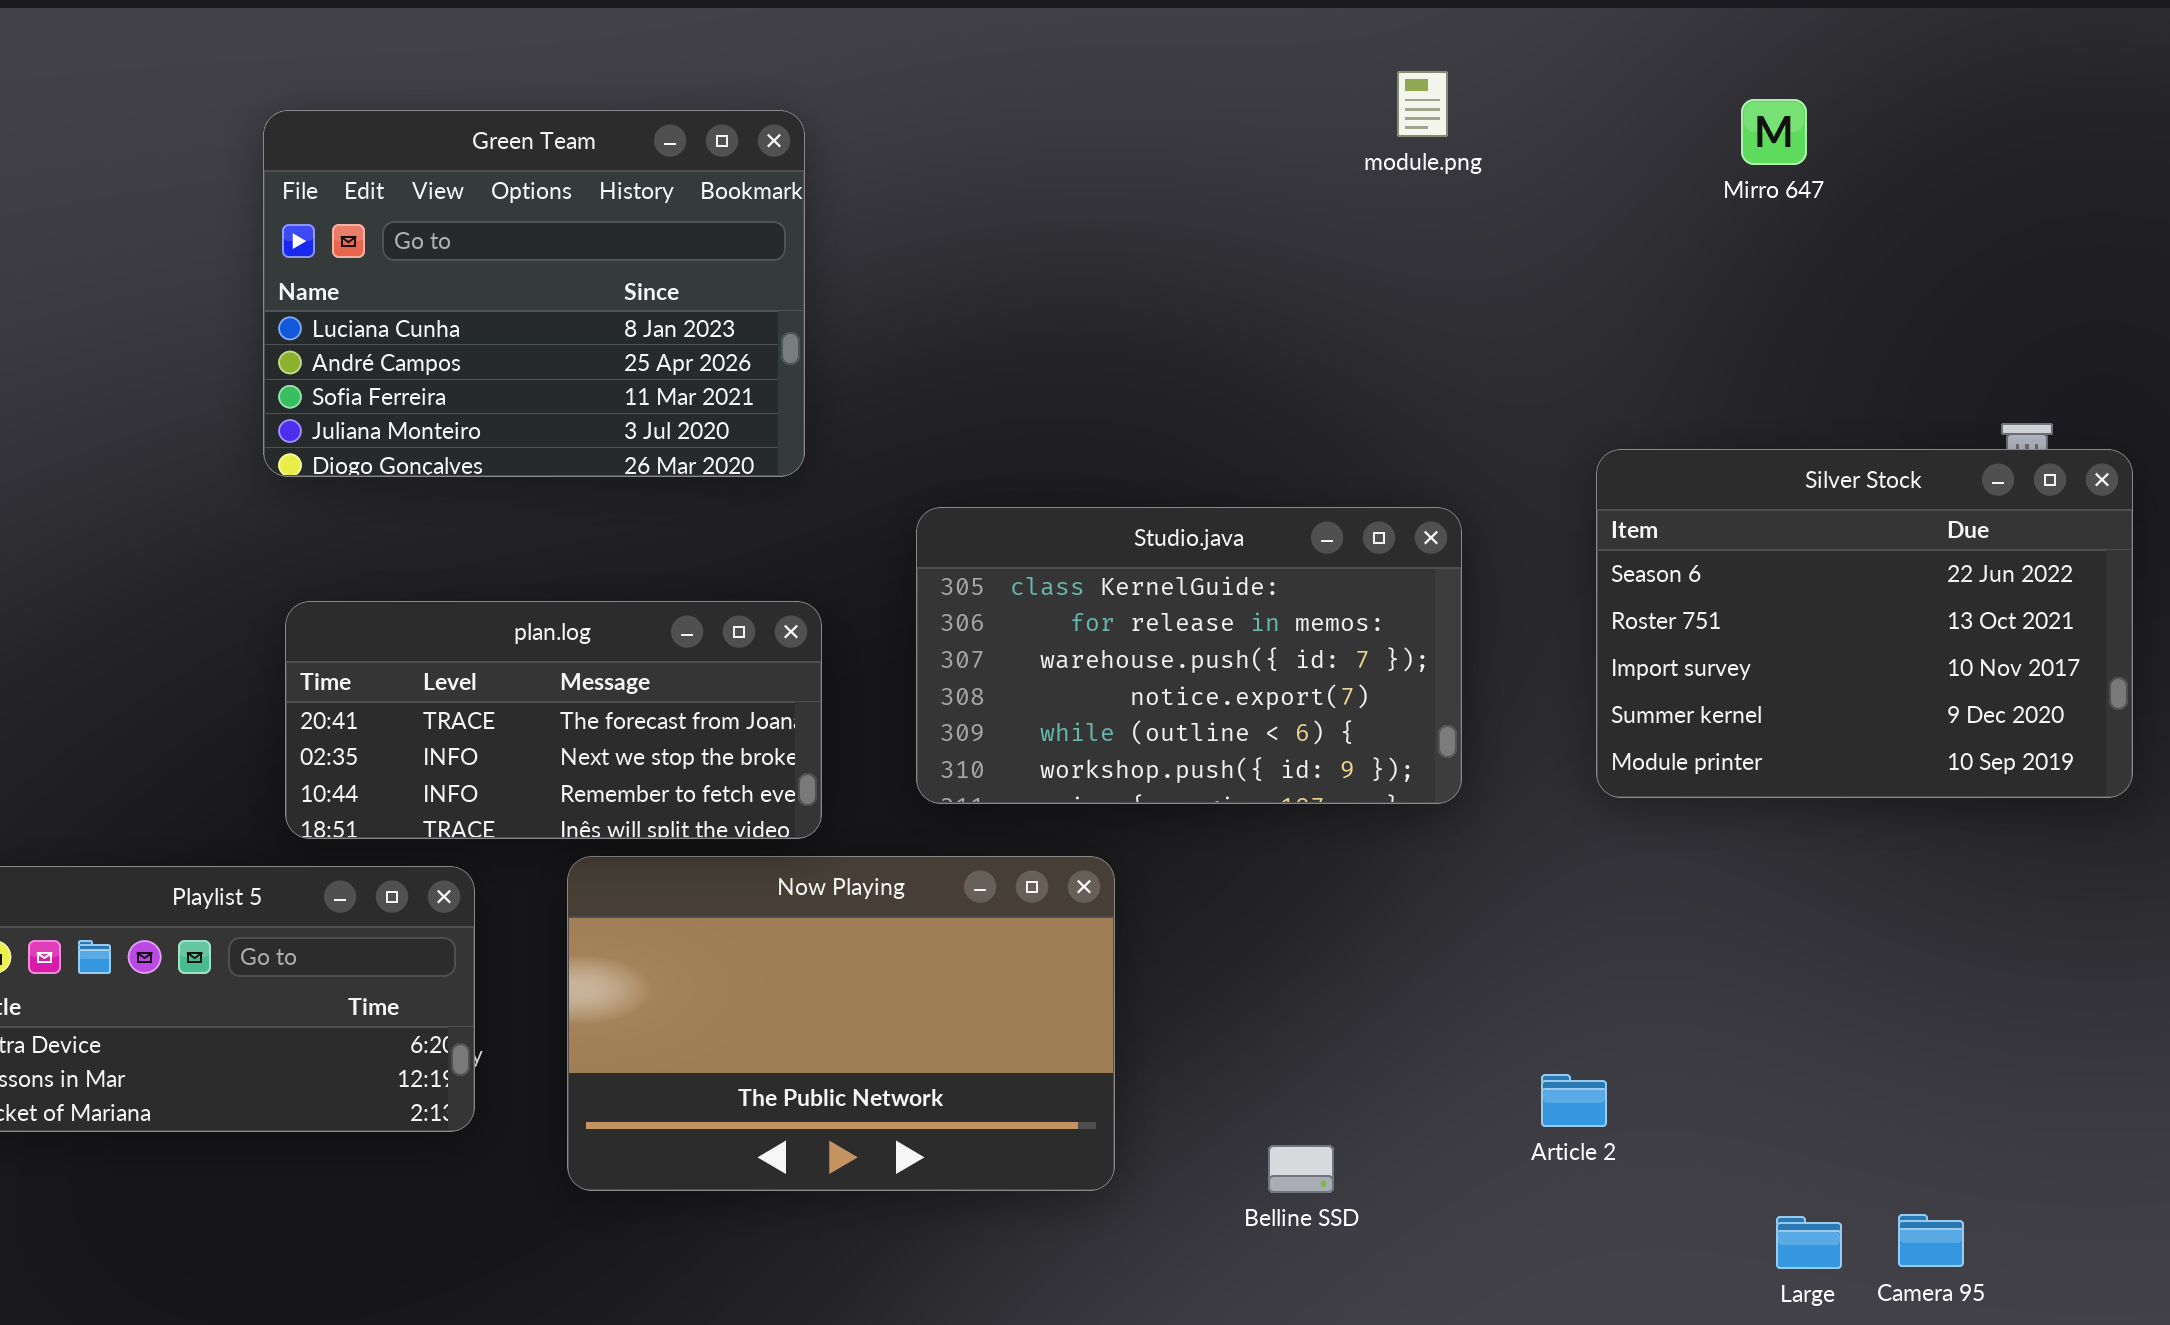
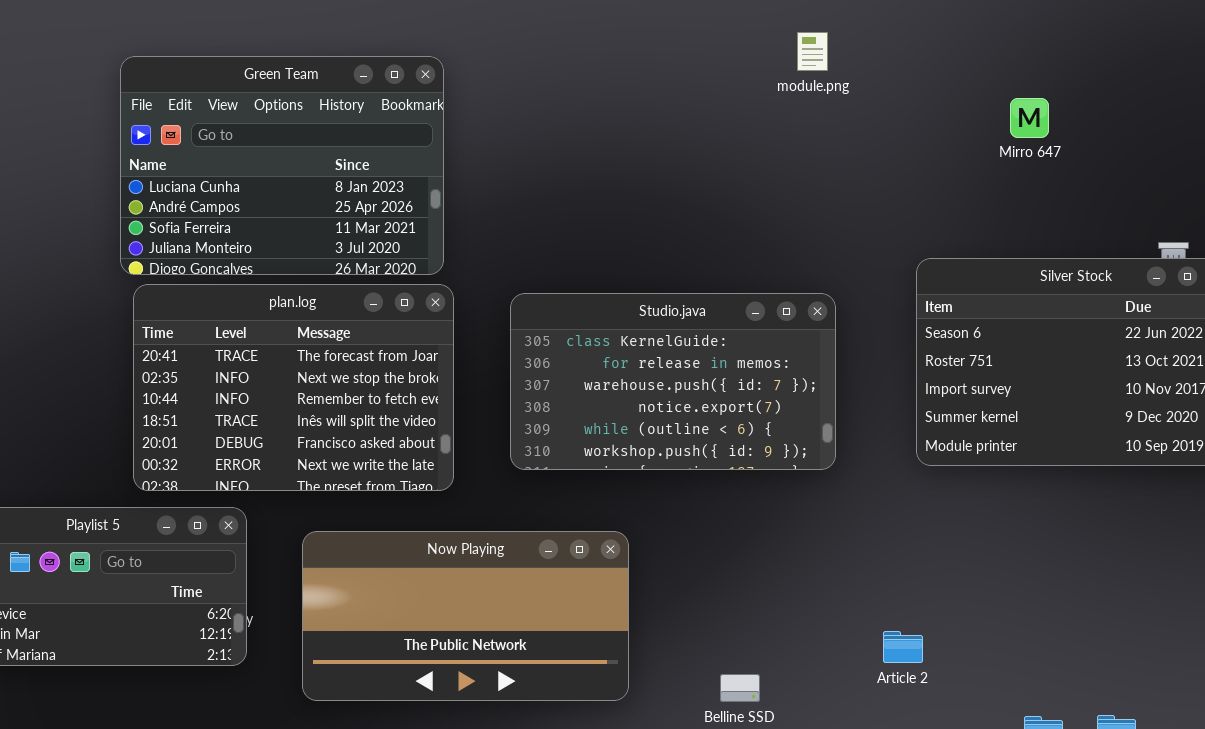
Mirro 647: [1741,99,1807,165] -> [1010,98,1049,138], moved
plan.log: [285,601,822,839] -> [133,284,454,491], resized
Now Playing: [567,856,1115,1191] -> [302,531,629,701], resized

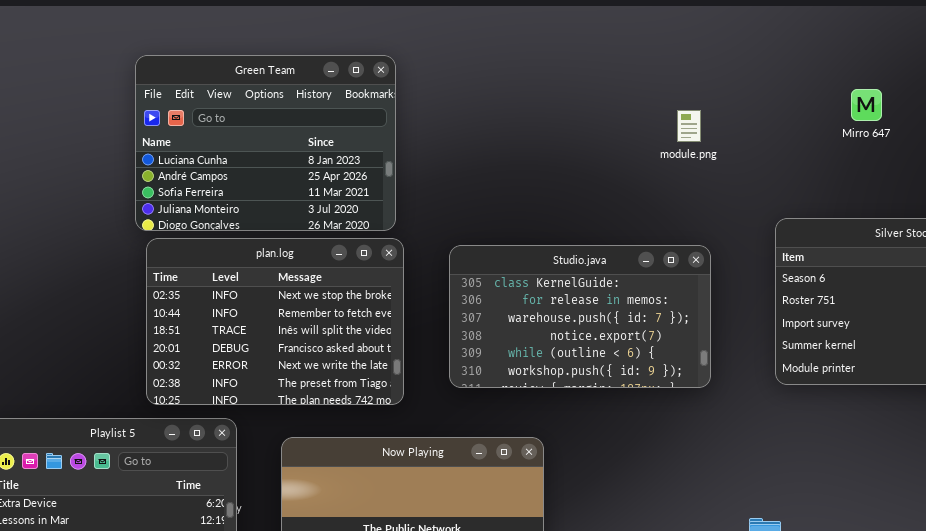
module.png: [797,32,828,71] -> [677,110,701,142], moved
plan.log: [133,284,454,491] -> [146,238,404,405], scrolled down 1 row

